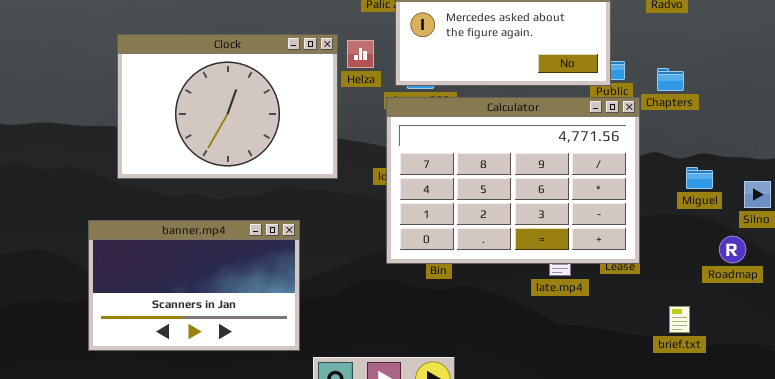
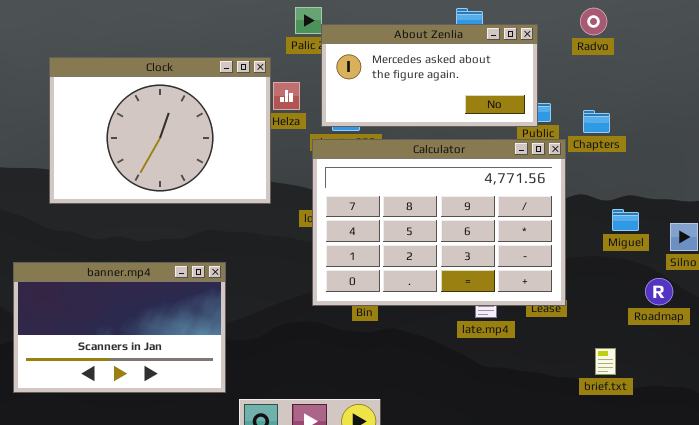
Clock: [117,34,338,179] -> [49,57,271,204], moved

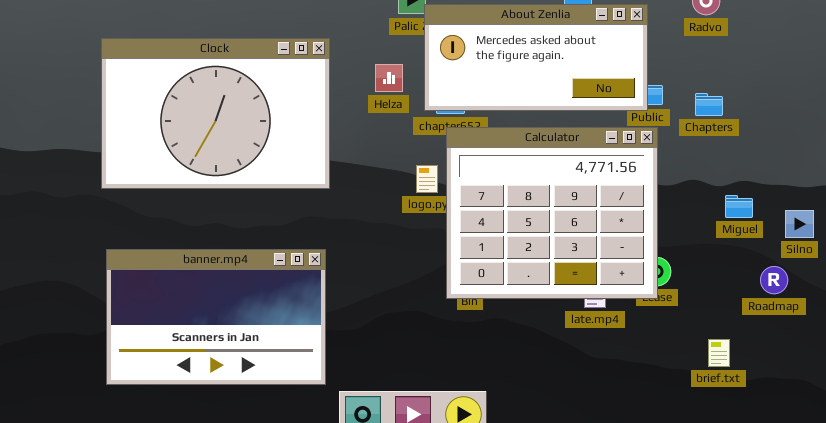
Clock: [49,57,271,204] -> [101,38,330,189], moved
Calculator: [312,139,566,306] -> [446,127,658,299], moved, resized

